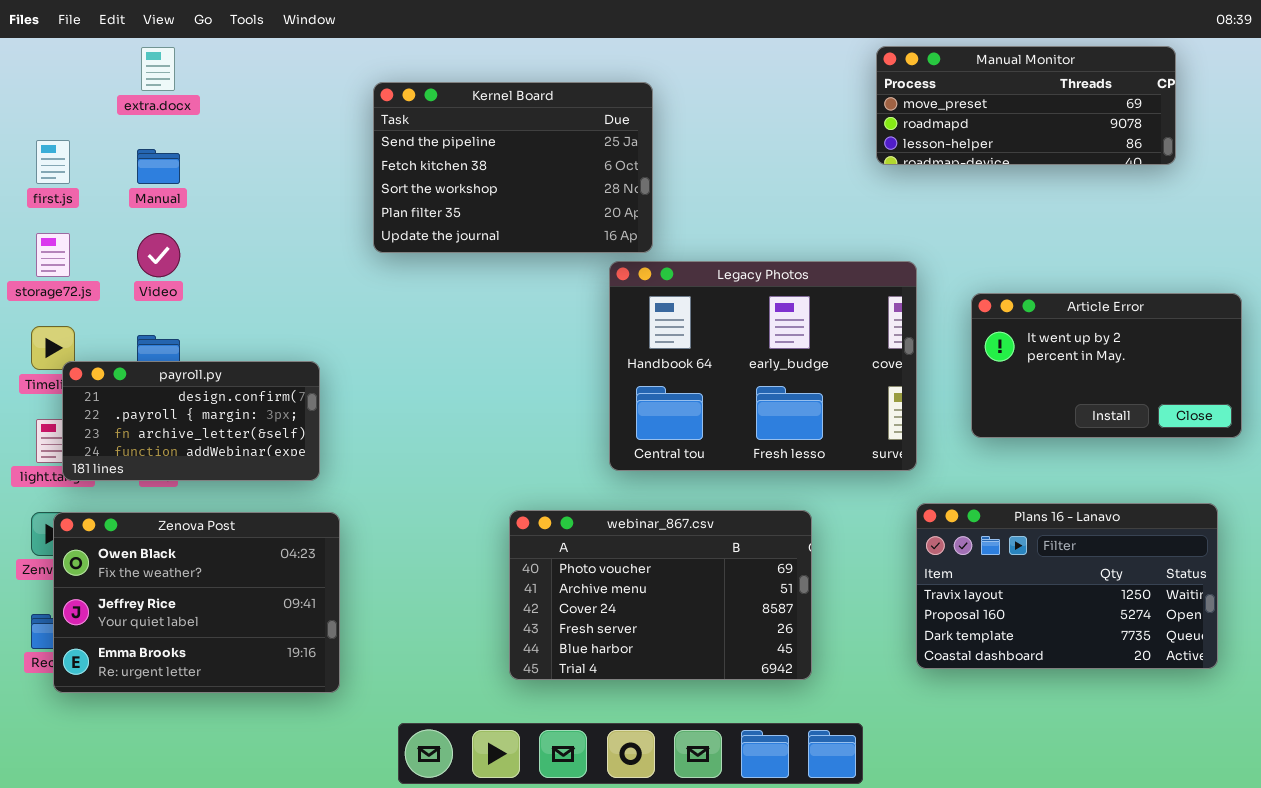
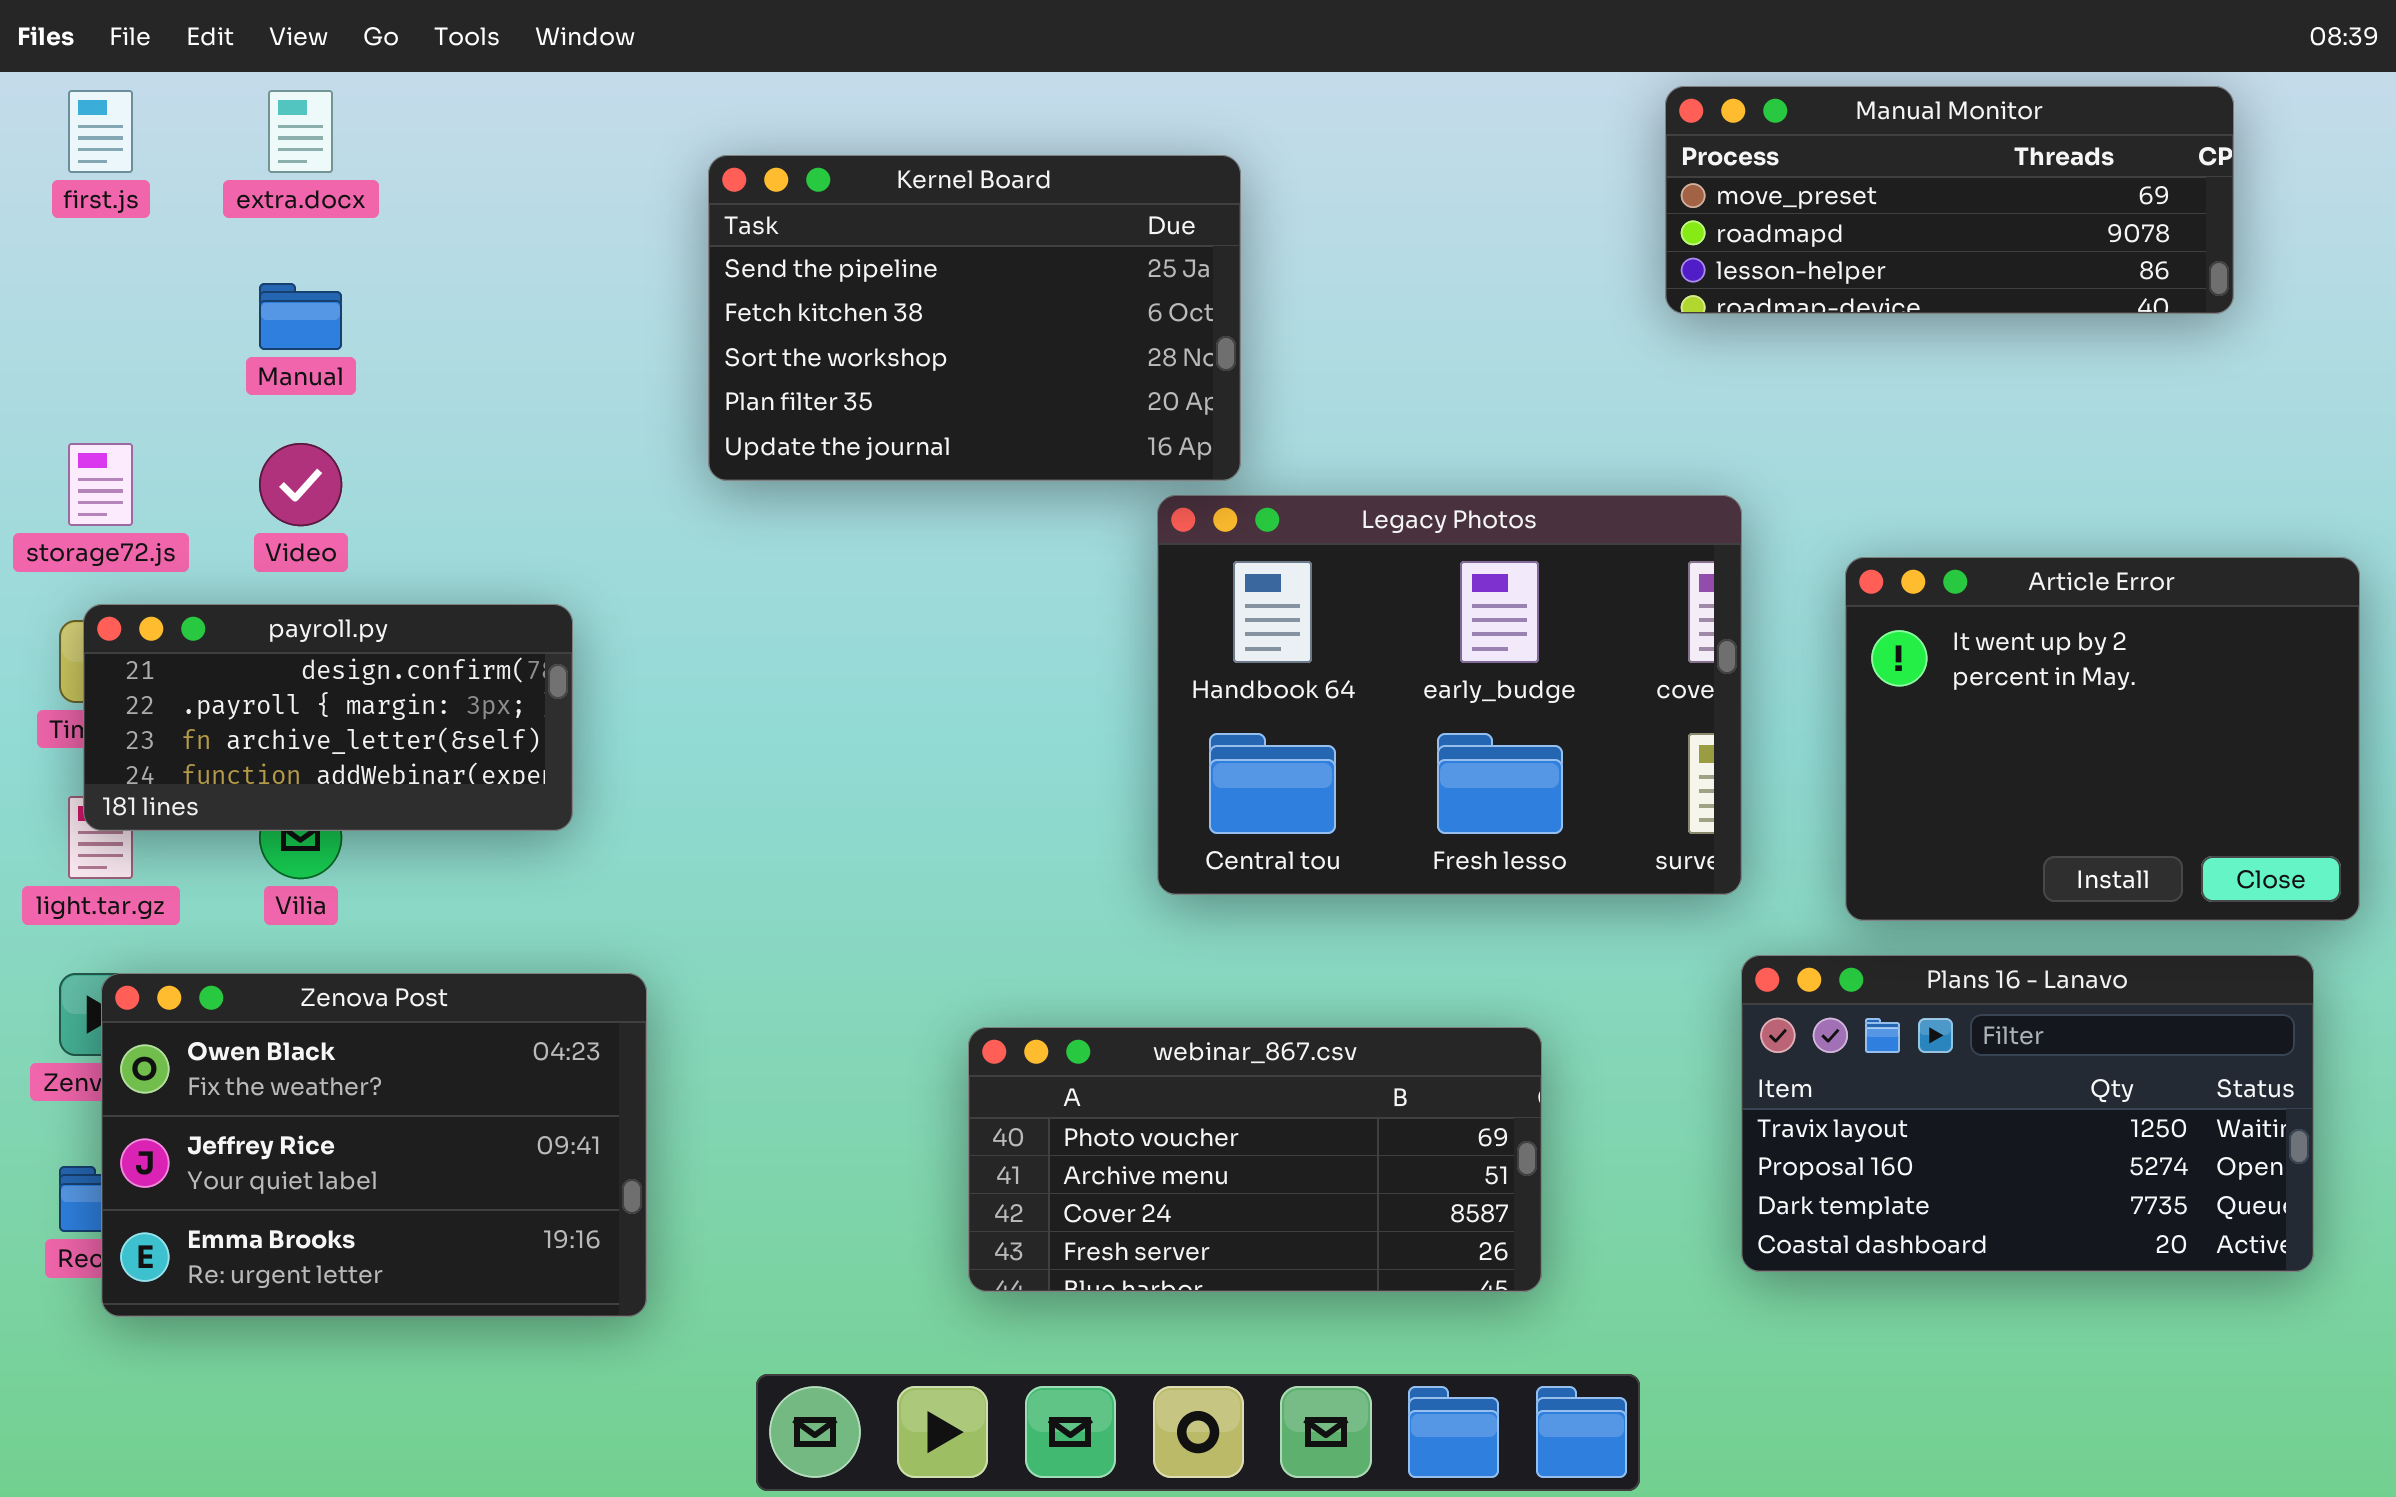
first.js: [36,140,70,184] -> [68,90,133,173], moved
Article Error: [971,293,1242,438] -> [1845,557,2360,921], resized
payroll.py: [62,361,320,481] -> [83,604,573,831], moved
webinar_867.csv: [509,510,812,680] -> [968,1027,1542,1292], resized

